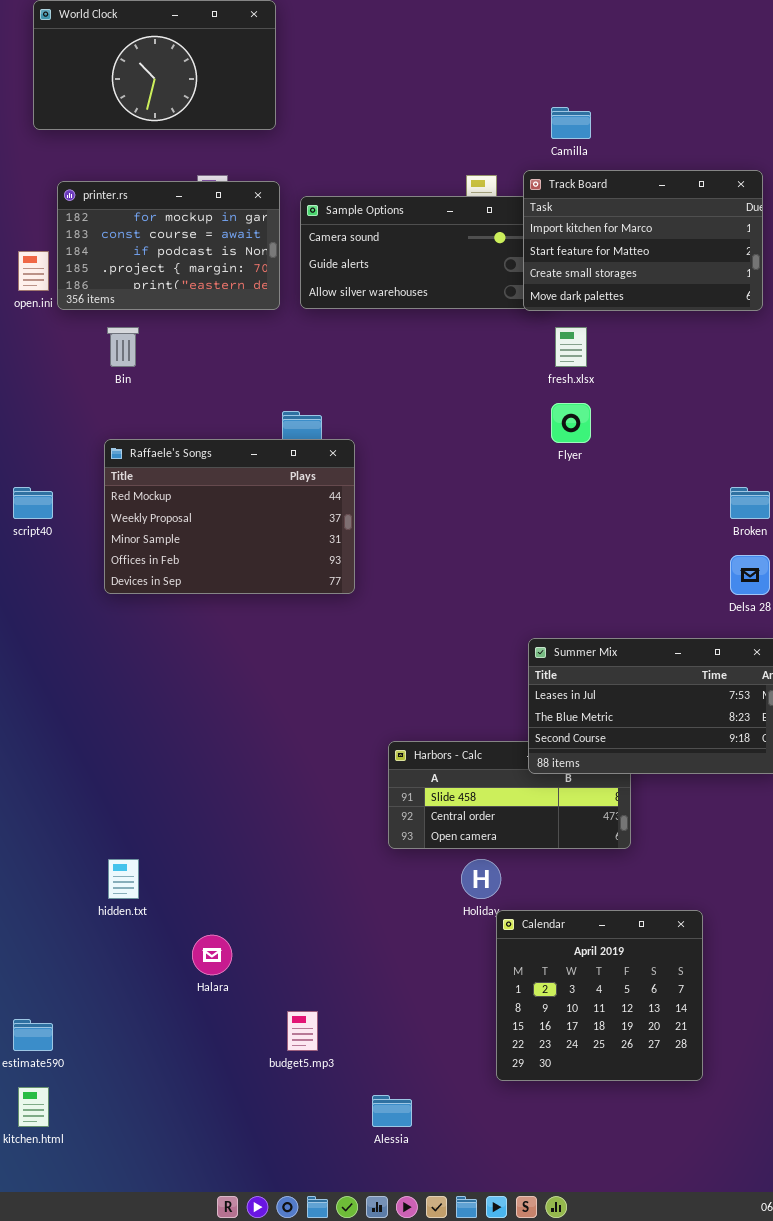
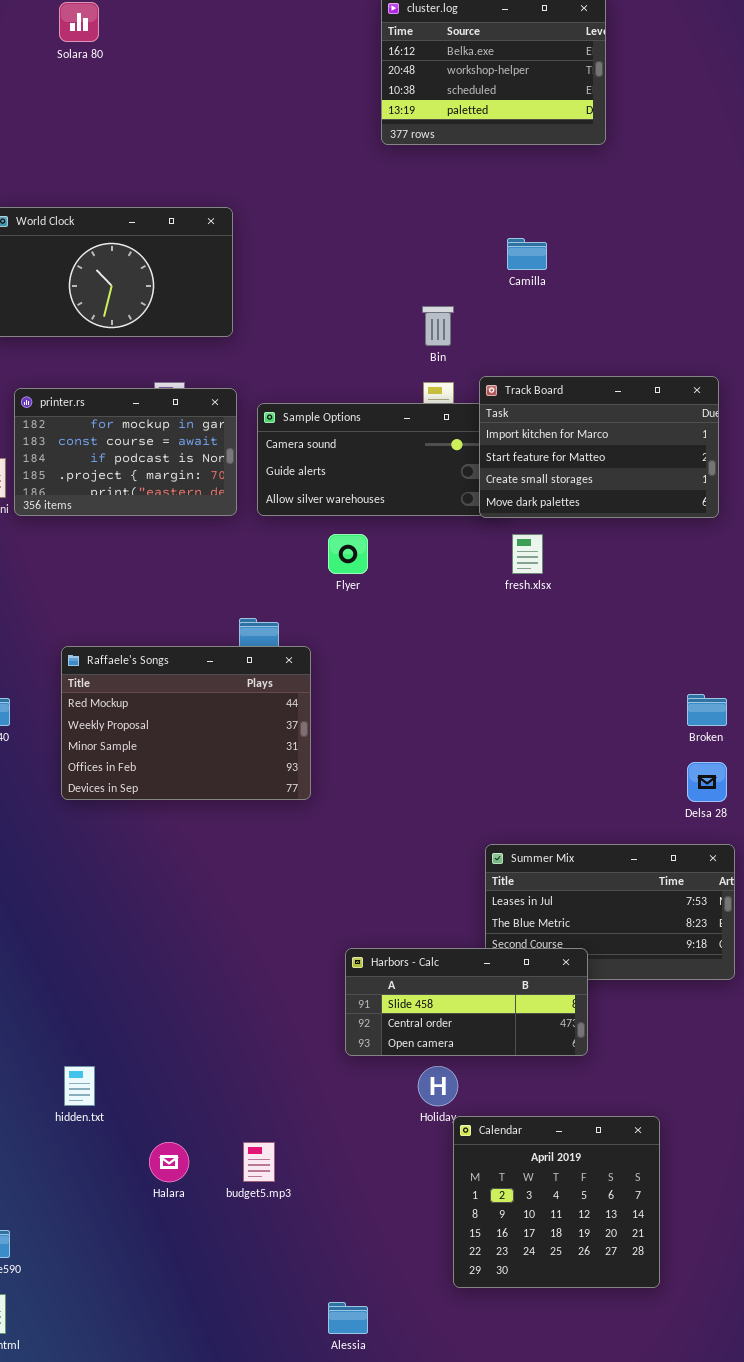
Camilla: [551,107,591,139] -> [507,238,547,270], moved
Bin: [107,327,139,367] -> [422,306,454,346], moved
Flyer: [551,403,591,443] -> [328,534,368,574], moved
Harbors - Calc: [388,741,631,849] -> [345,948,588,1056], raised
budget5.mp3: [287,1011,318,1051] -> [243,1142,275,1182], moved

